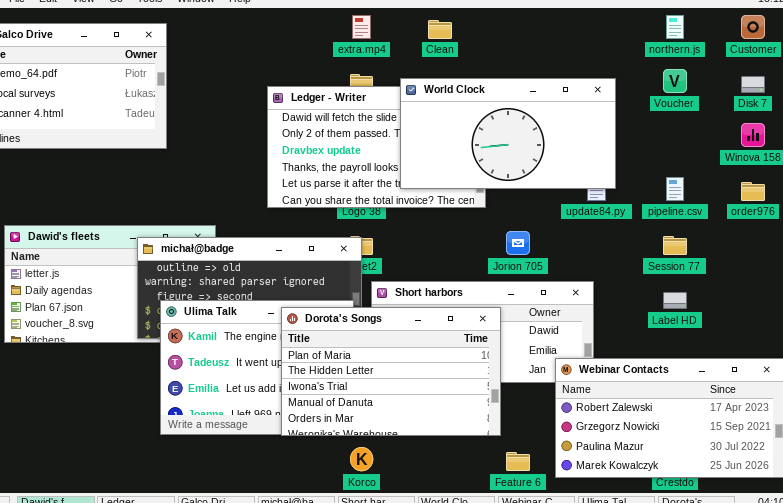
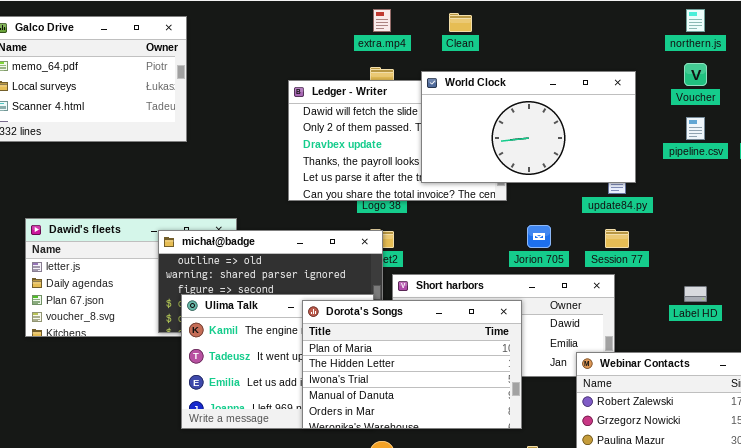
pipeline.csv: [666,177,684,201] -> [686,117,705,140], moved
Session 77: [663,236,687,255] -> [605,229,629,248], moved

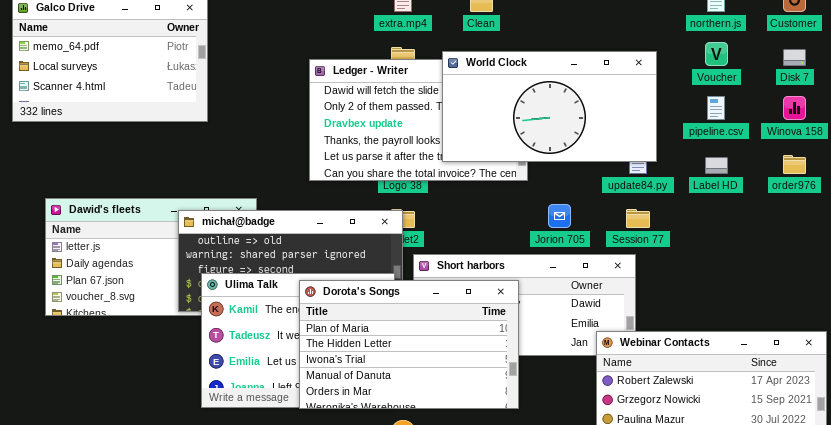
Label HD: [684,286,707,302] -> [705,157,728,174], moved
Dorota's Songs: [302,300,522,429] -> [299,280,519,409], moved

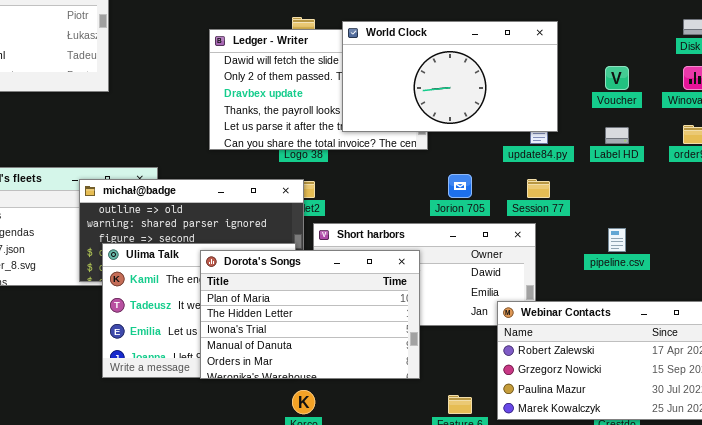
Voucher: [705,42,728,66] -> [605,66,629,90], moved
pipeline.csv: [707,96,725,120] -> [608,228,626,252], moved

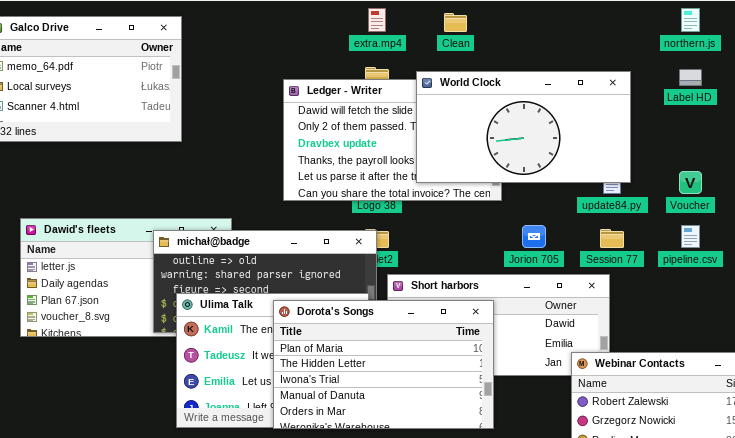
Voucher: [605,66,629,90] -> [679,171,702,194], moved
Label HD: [605,127,629,144] -> [679,69,702,86], moved
pipeline.csv: [608,228,626,252] -> [681,225,700,248], moved

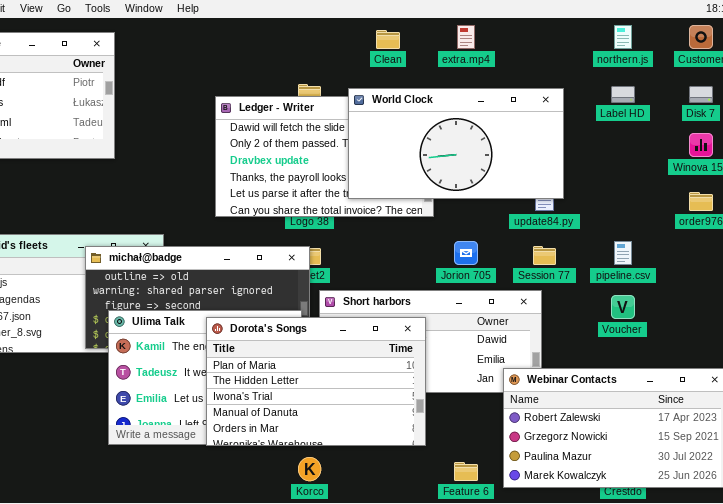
extra.mp4: [368,8,386,32] -> [457,25,475,49], moved
Voucher: [679,171,702,194] -> [611,295,635,319], moved

